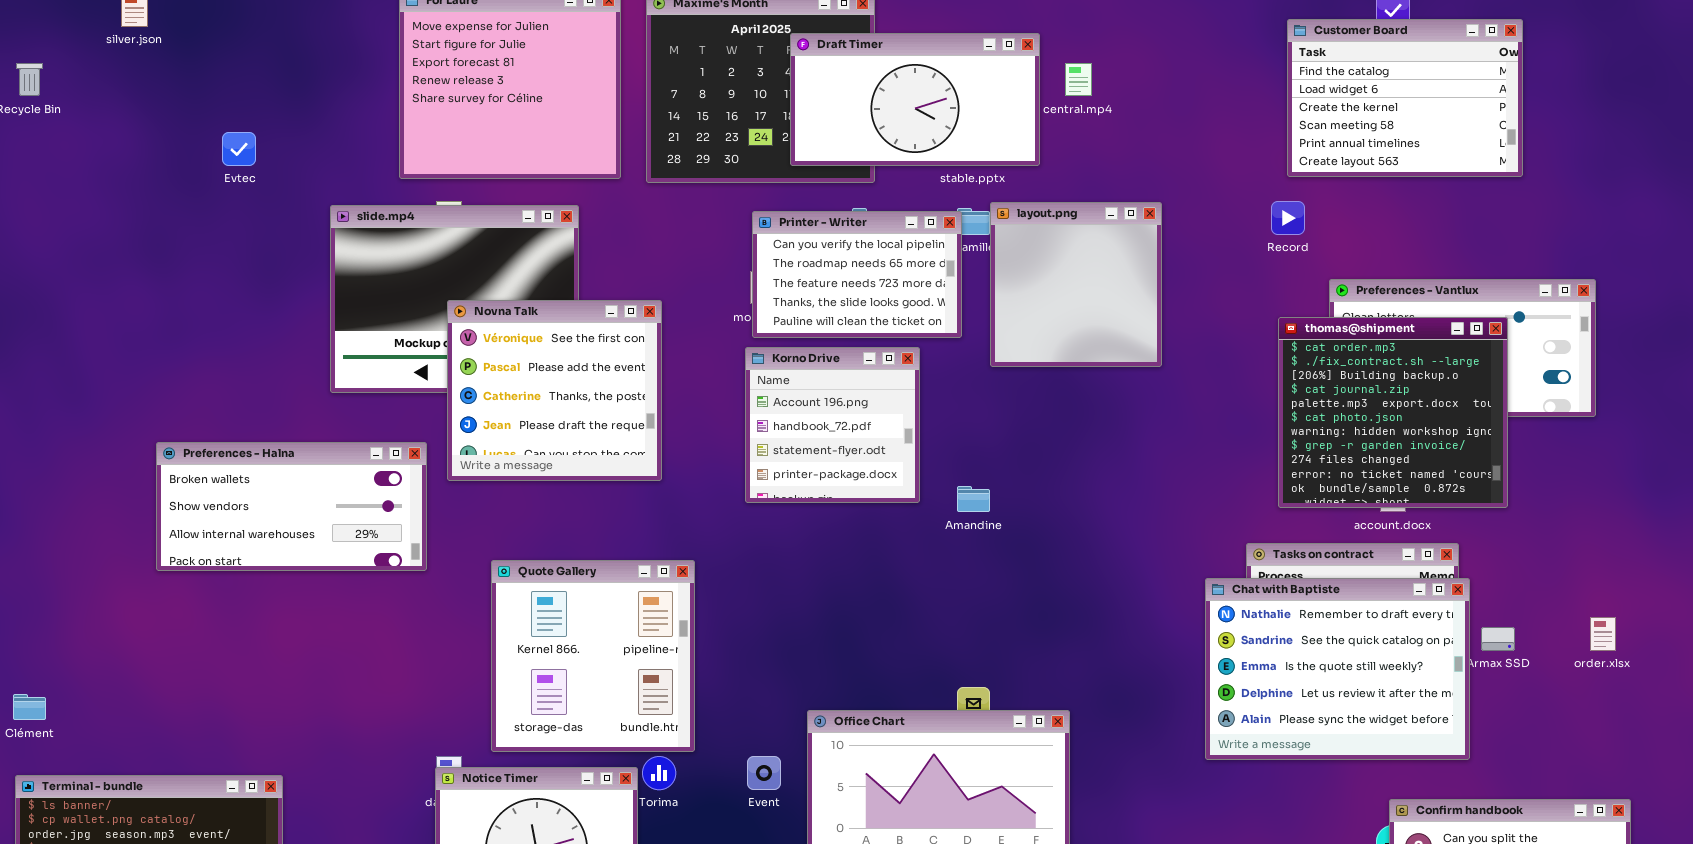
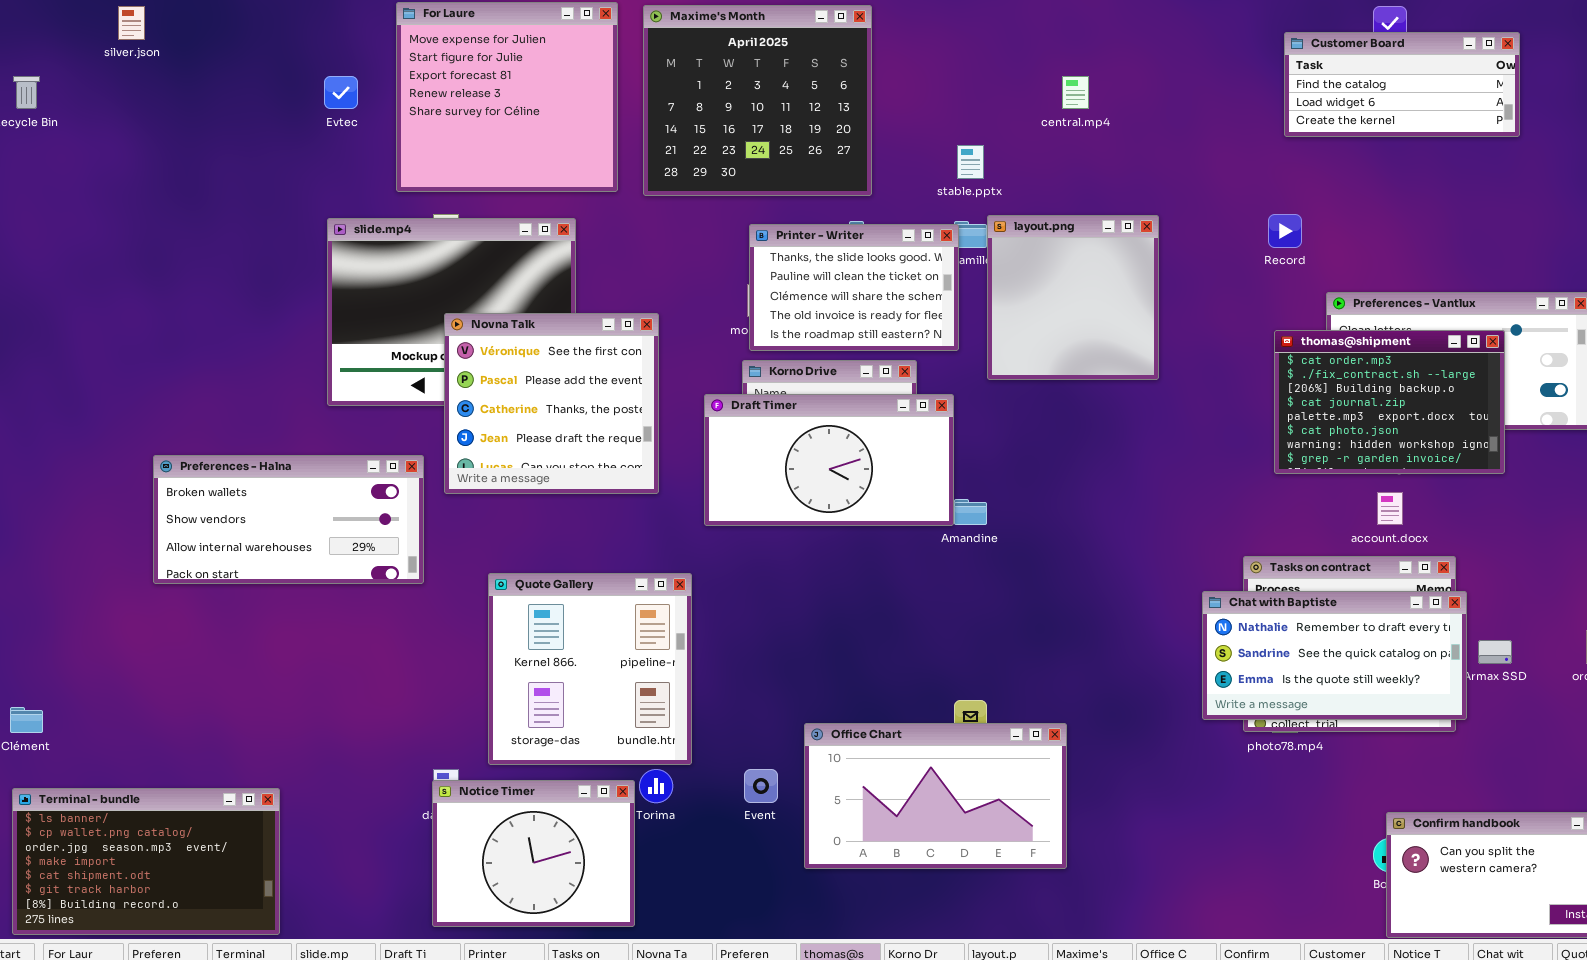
Customer Board: [1287,19,1523,177] -> [1284,32,1520,137], resized
Draft Timer: [790,33,1040,166] -> [704,394,954,526], moved
Evtec: [222,132,256,166] -> [324,76,358,109], moved
Printer - Writer: [752,211,962,338] -> [749,224,959,351], scrolled down 3 rows
thomas@shipment: [1278,317,1508,508] -> [1274,330,1505,474], resized
Chat with Baptiste: [1205,578,1470,760] -> [1202,591,1467,720], resized

